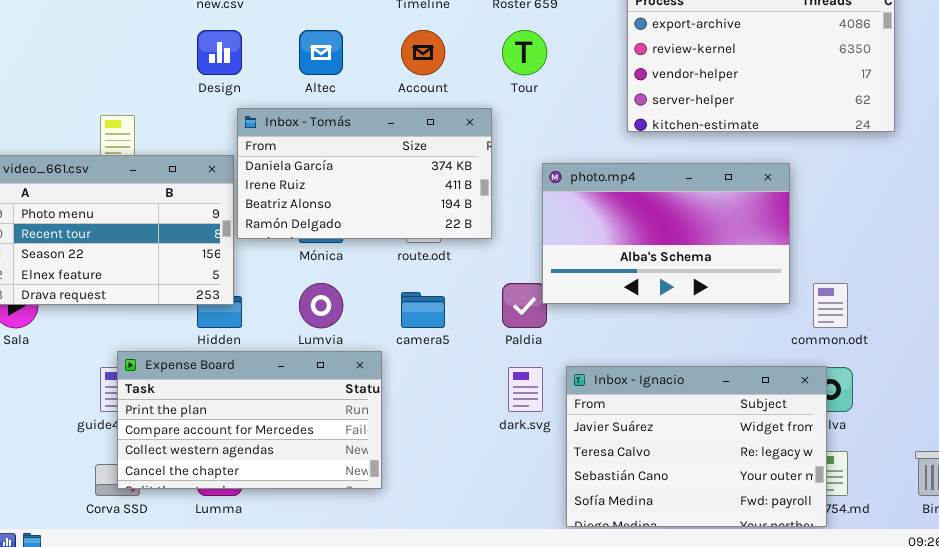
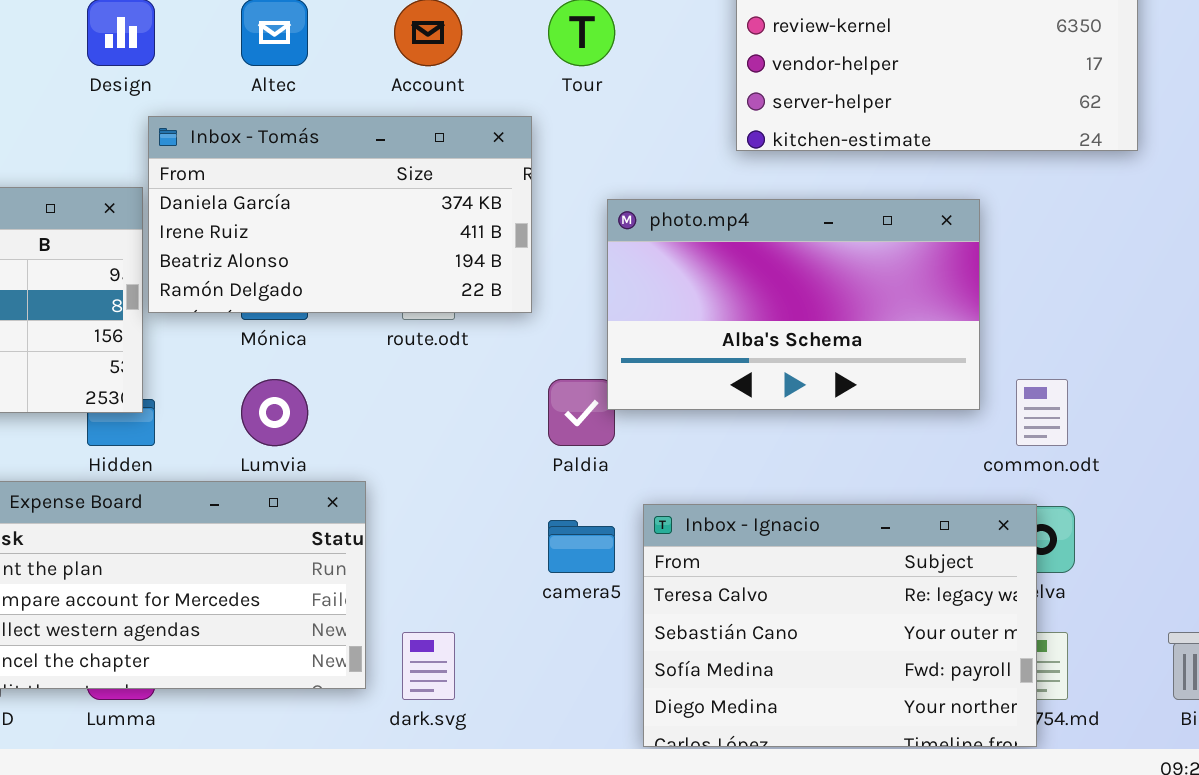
camera5: [401,292,445,328] -> [548,520,615,573], moved
Inbox - Ignacio: [566,366,827,527] -> [643,504,1037,747], scrolled down 1 row
dark.svg: [508,367,543,412] -> [402,632,455,700], moved

